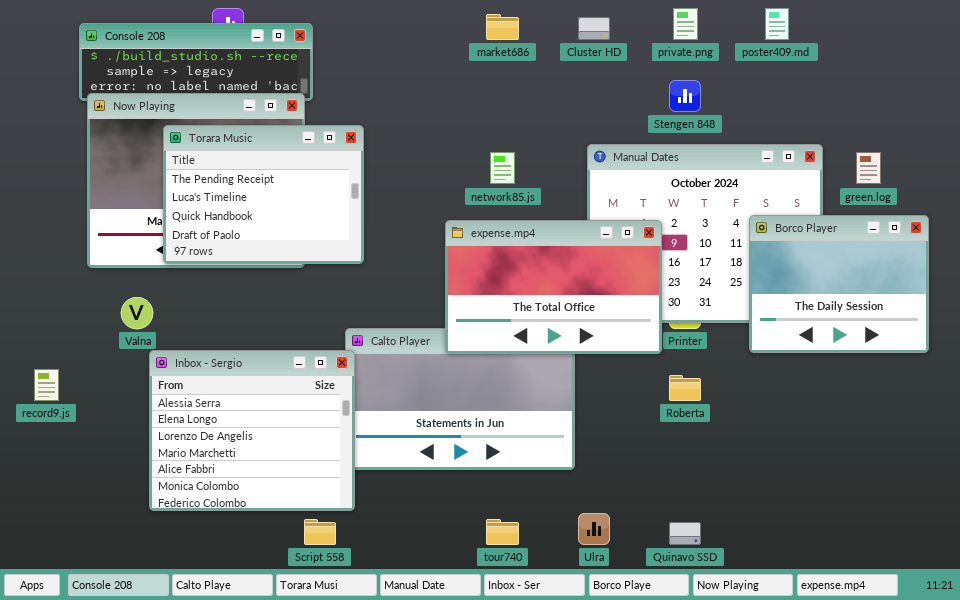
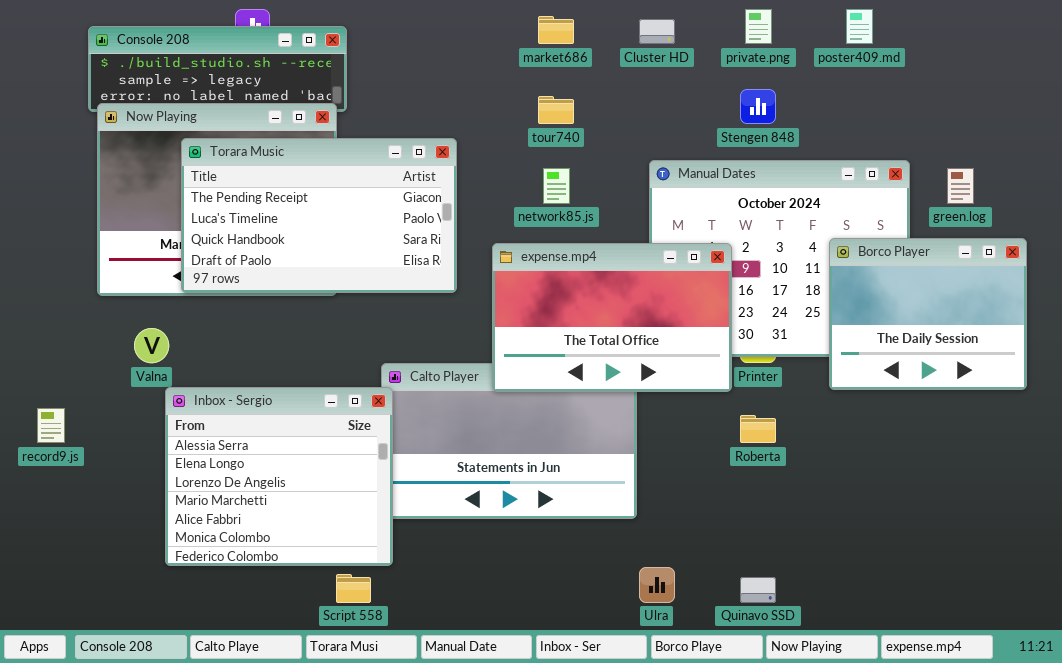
Torara Music: [163,125,364,264] -> [181,138,457,293], resized
tour740: [486,519,519,545] -> [538,96,574,124], moved

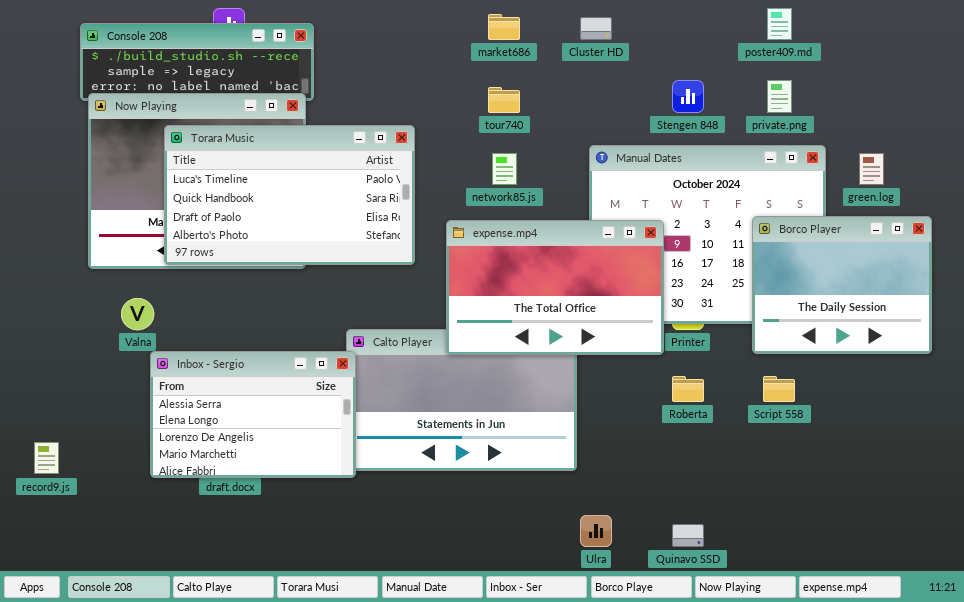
private.png: [745,9,772,44] -> [767,80,792,113], moved
Torara Music: [181,138,457,293] -> [164,125,415,265], scrolled down 1 row
Inbox - Sergio: [165,387,393,566] -> [150,351,356,478], resized
record9.js: [37,408,65,443] -> [34,442,59,474], moved
Script 558: [336,574,371,603] -> [763,376,795,402], moved

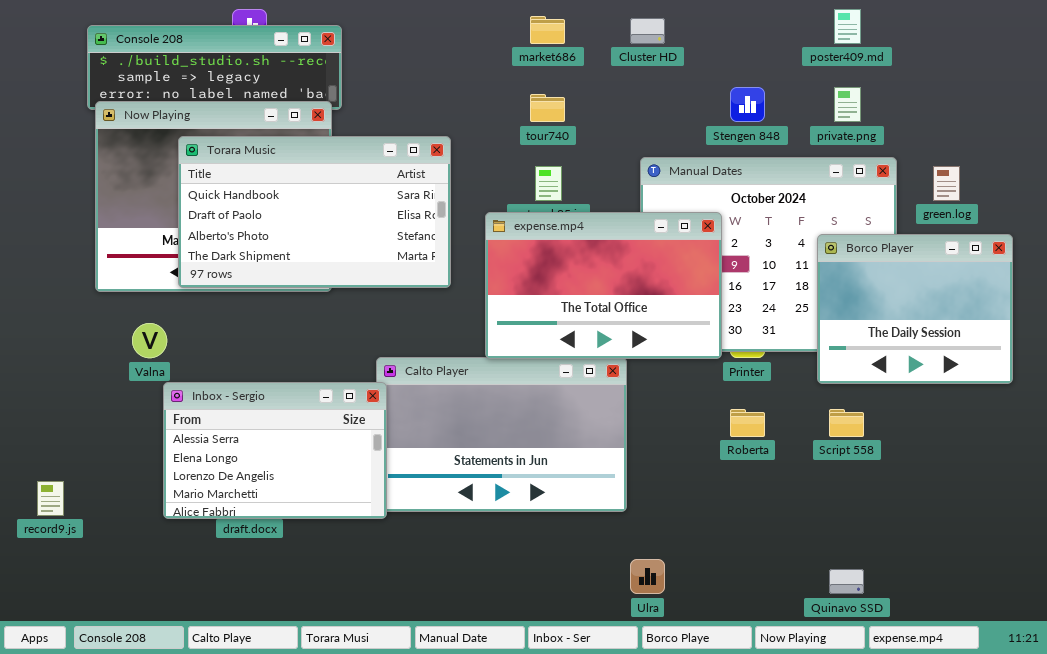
Torara Music: [164,125,415,265] -> [178,136,451,288], scrolled down 1 row
expense.mp4: [446,220,664,355] -> [485,212,722,359], moved
Quinavo SSD: [672,524,704,547] -> [829,569,864,594], moved

